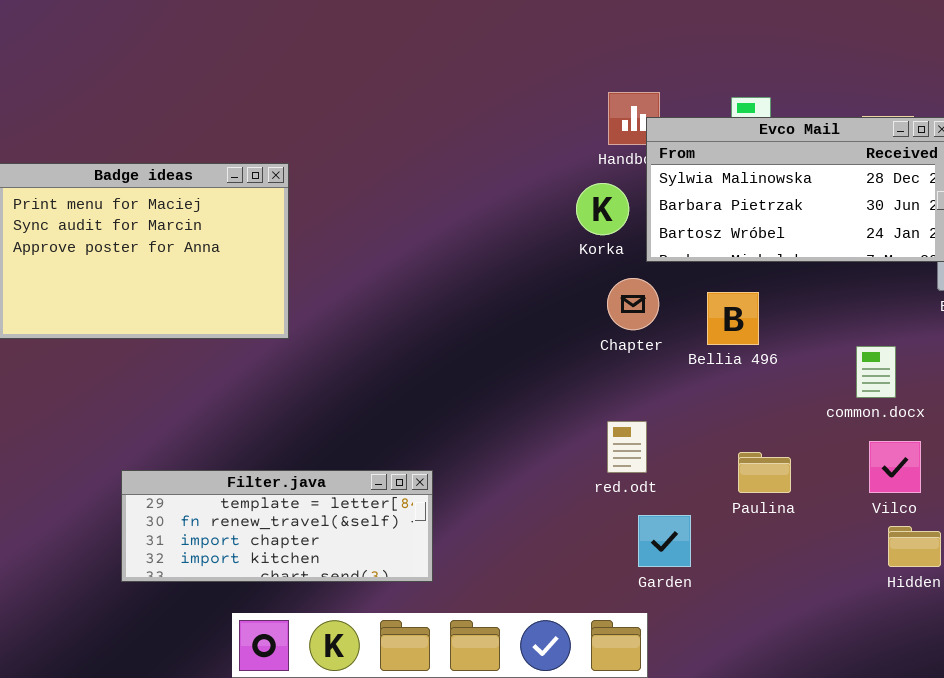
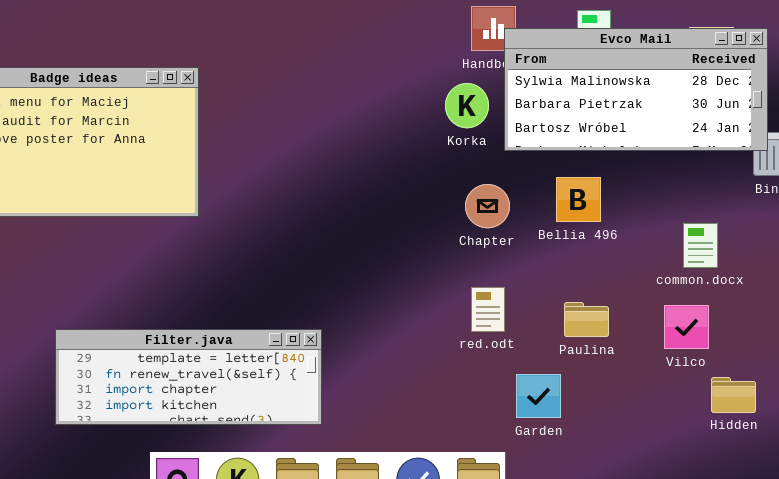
Chapter: [607,278,659,330] -> [465,184,510,228], moved
Vilco: [869,441,921,493] -> [664,305,709,349], moved
Paulina: [738,452,791,493] -> [564,302,609,337], moved
Garden: [638,515,691,567] -> [516,374,561,418], moved

